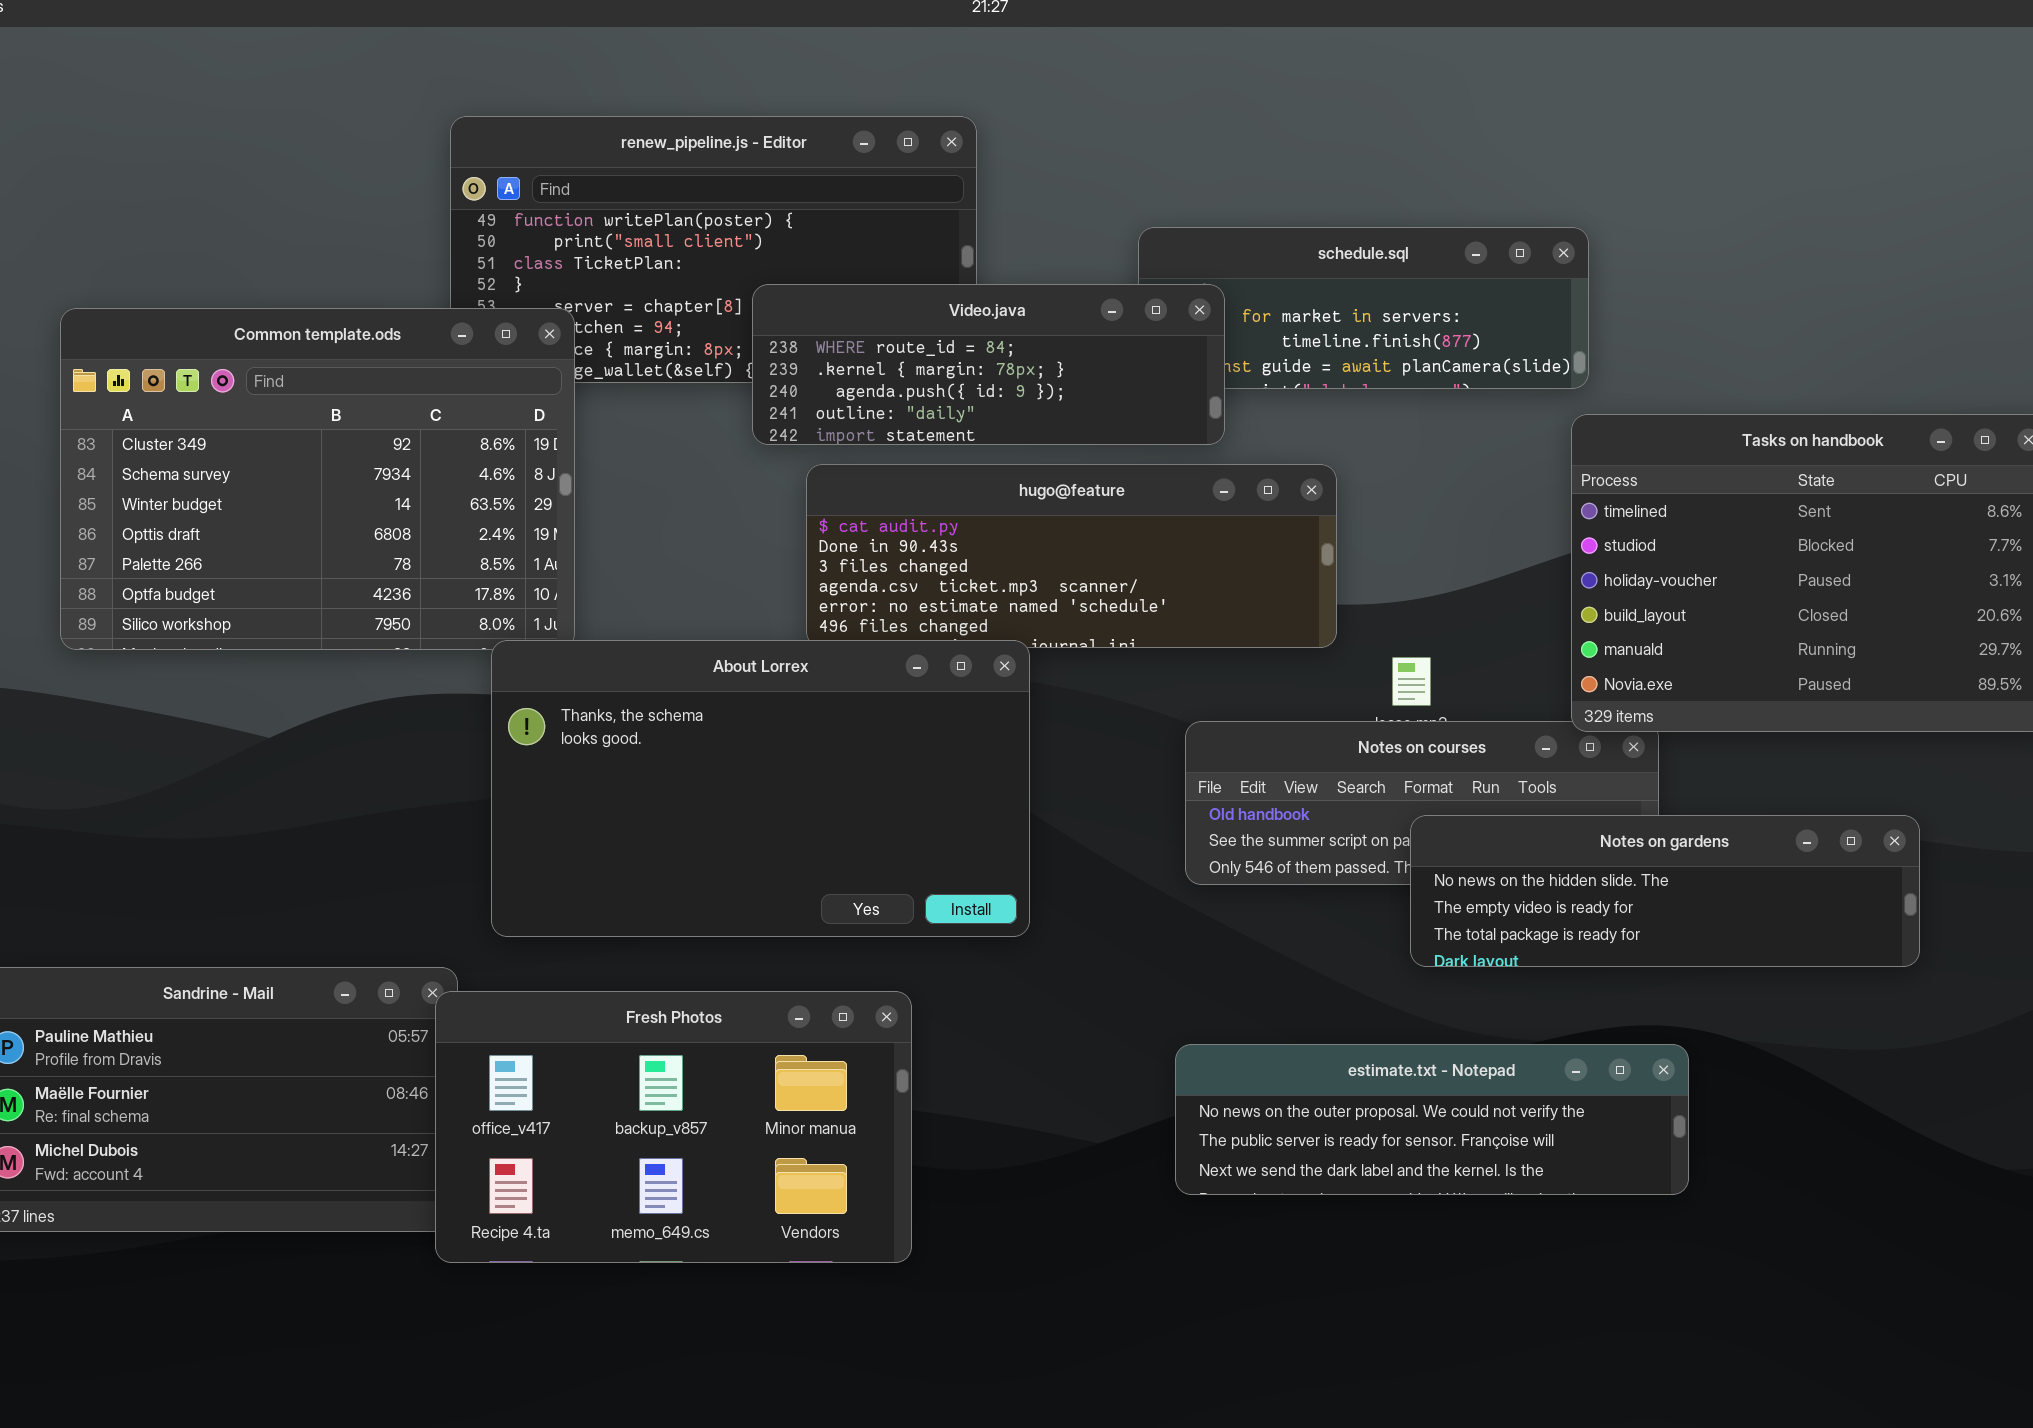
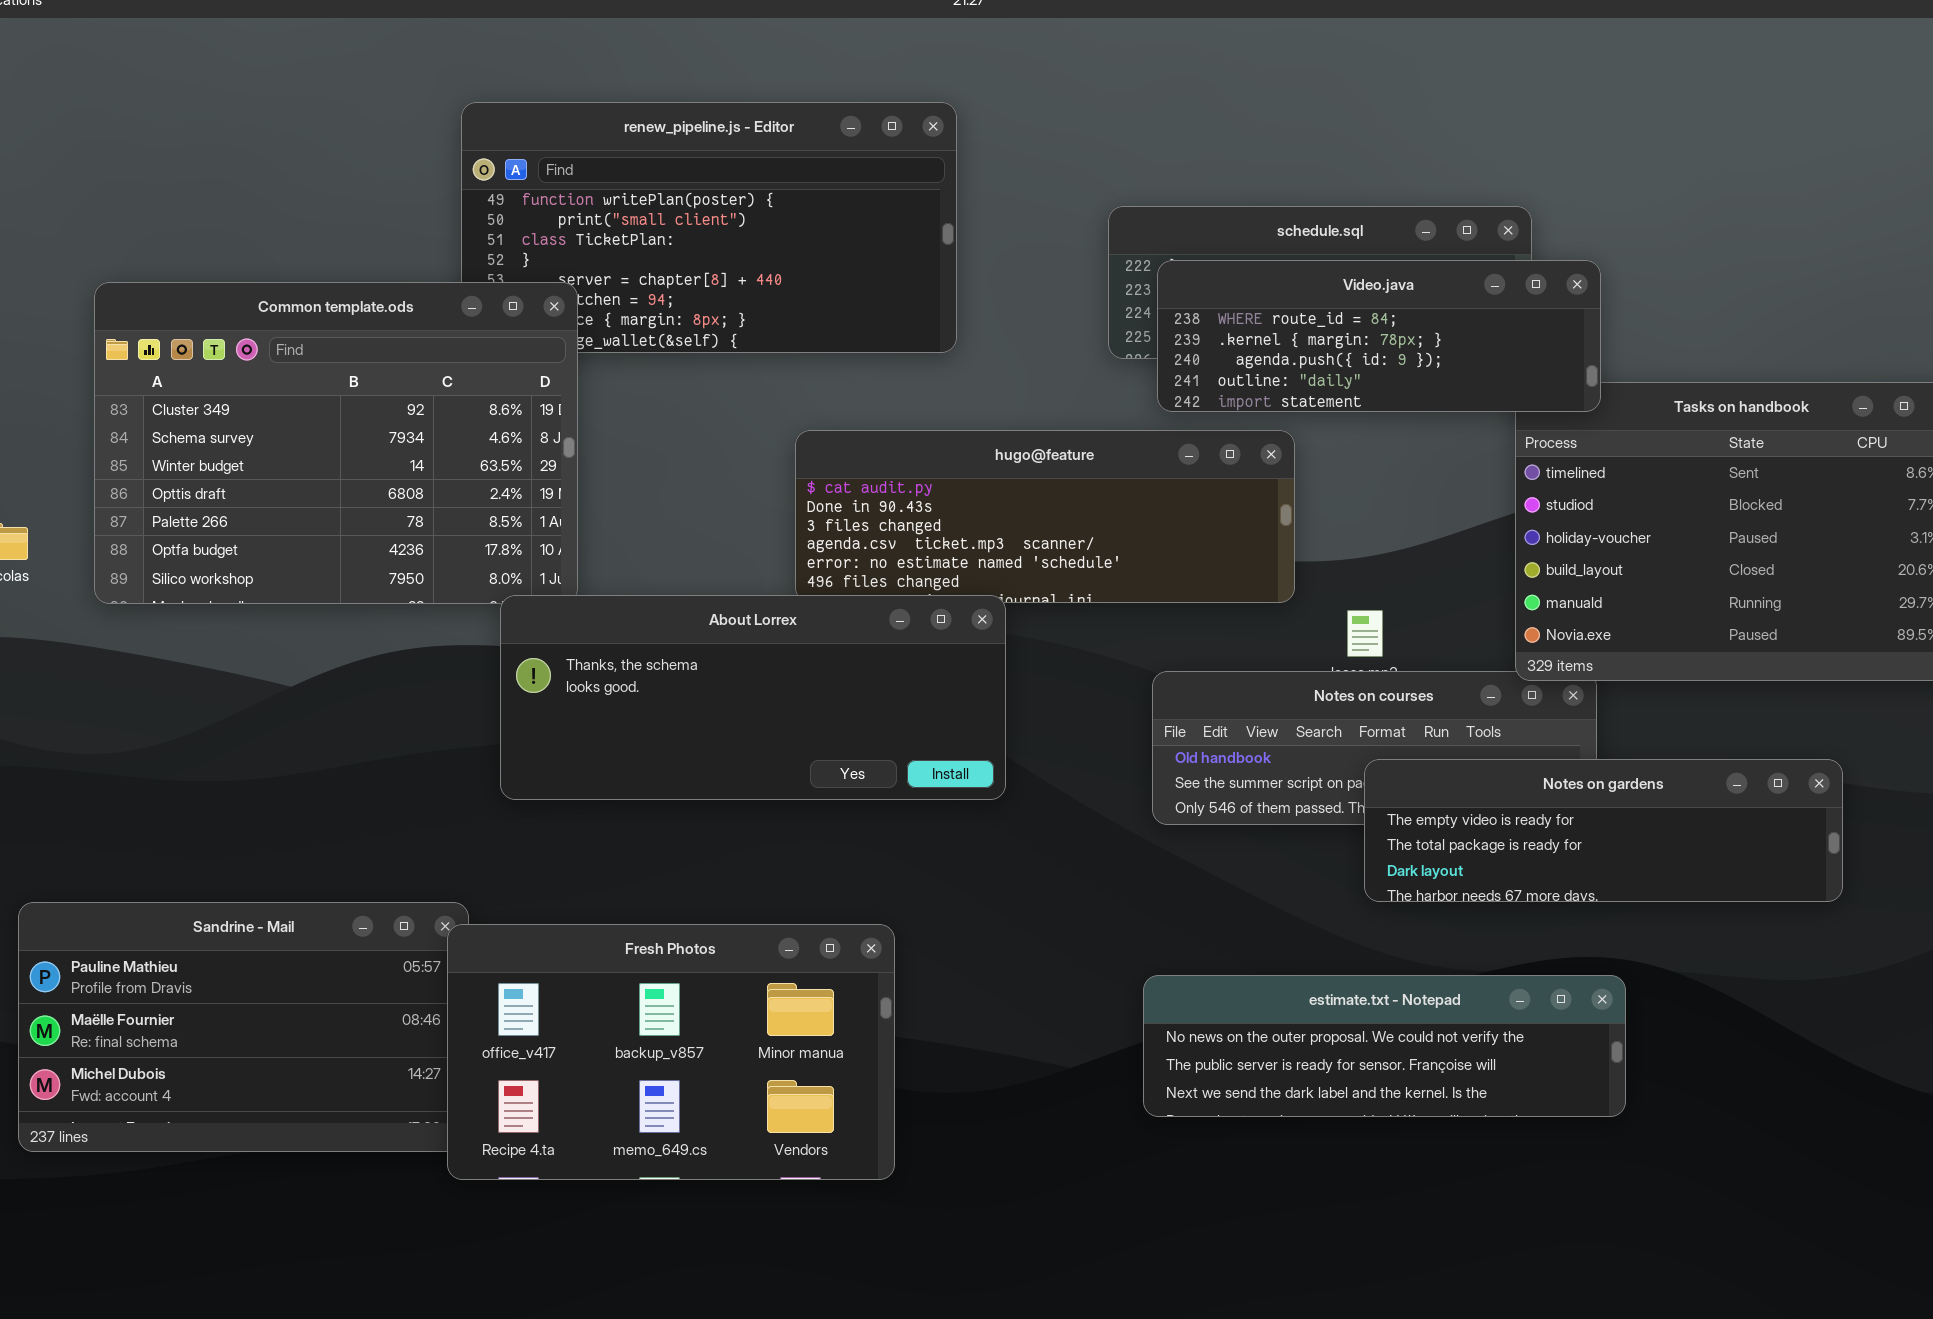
Video.java: [752,284,1225,445] -> [1157,260,1601,412], moved
About Lorrex: [491,640,1030,937] -> [500,595,1006,800], resized
Notes on gardens: [1410,815,1920,967] -> [1364,759,1843,902], scrolled down 1 row

